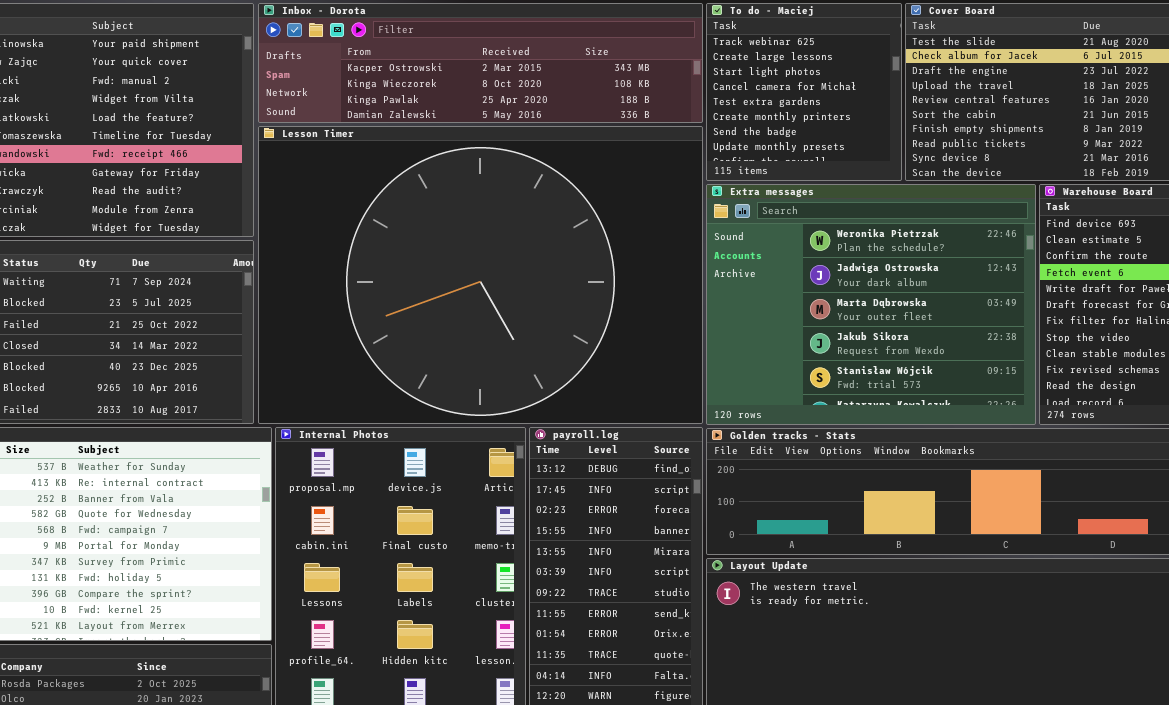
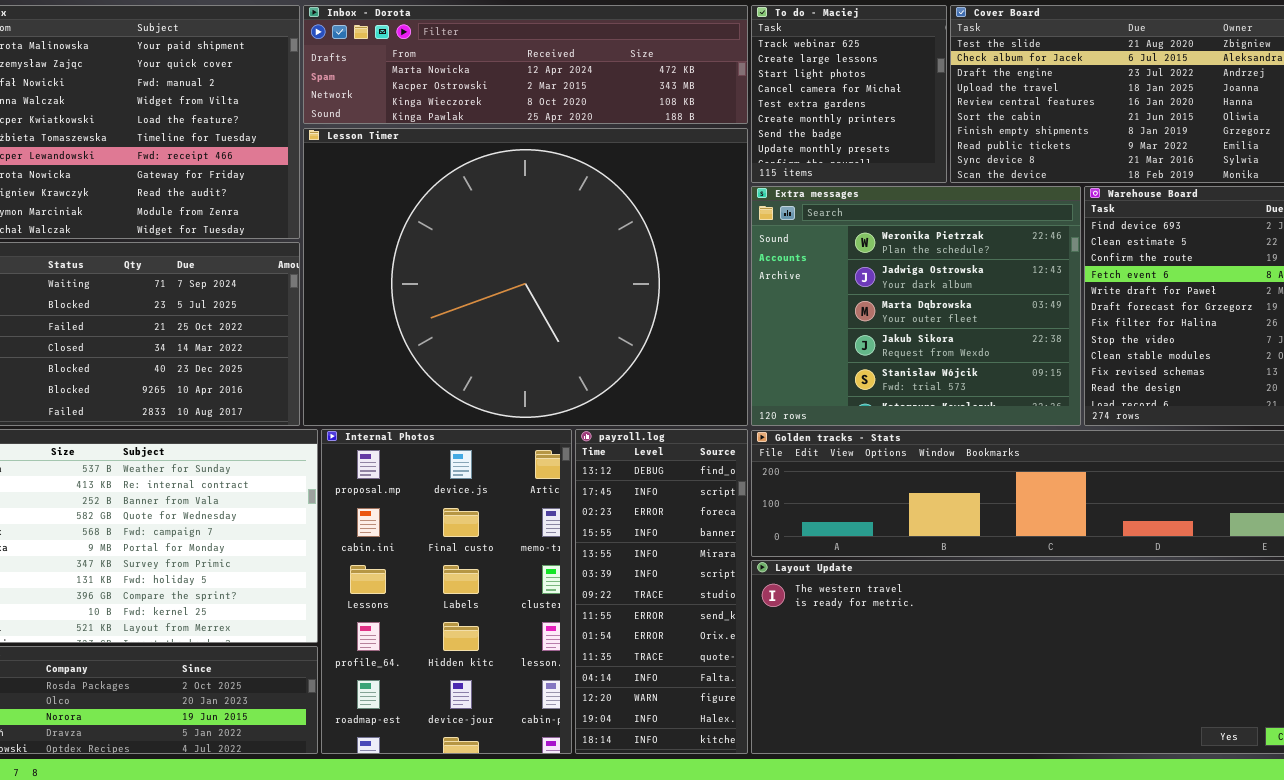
Inbox - Dorota: [258,3,703,123] -> [303,5,748,124], scrolled up 1 row

